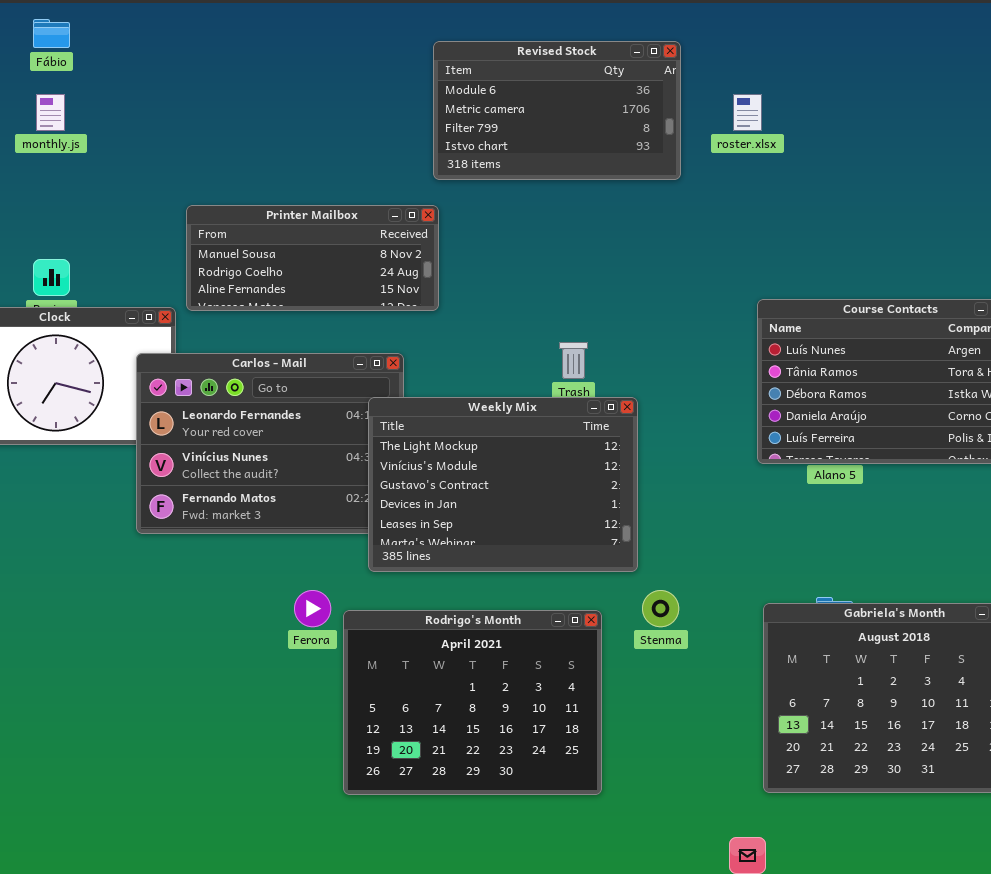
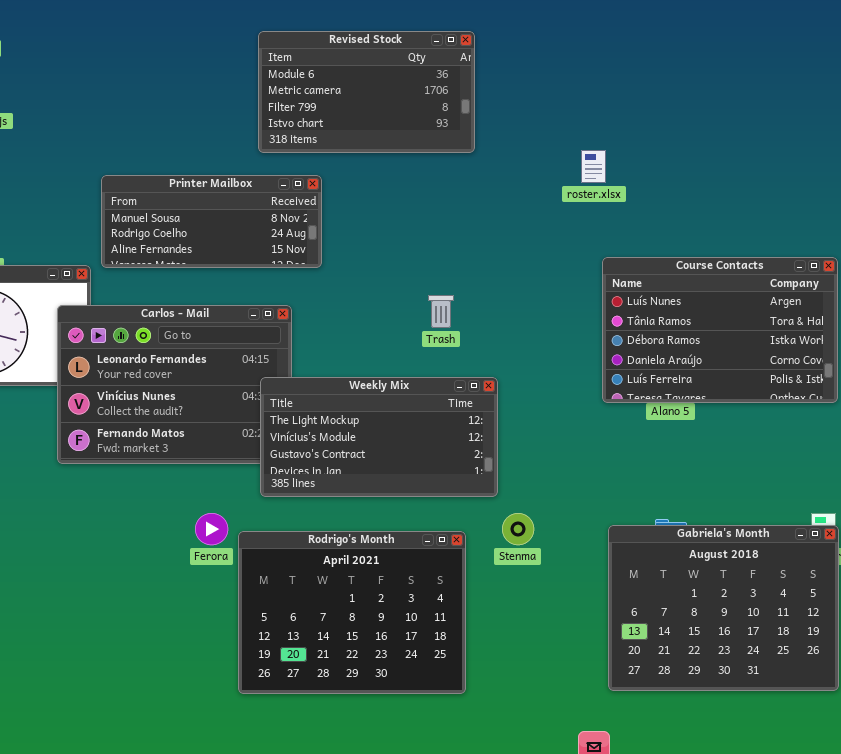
Revised Stock: [433,41,681,180] -> [258,31,475,153], moved
roster.xlsx: [733,94,762,131] -> [581,150,606,183], moved
Weekly Mix: [368,397,638,572] -> [260,377,498,497], resized

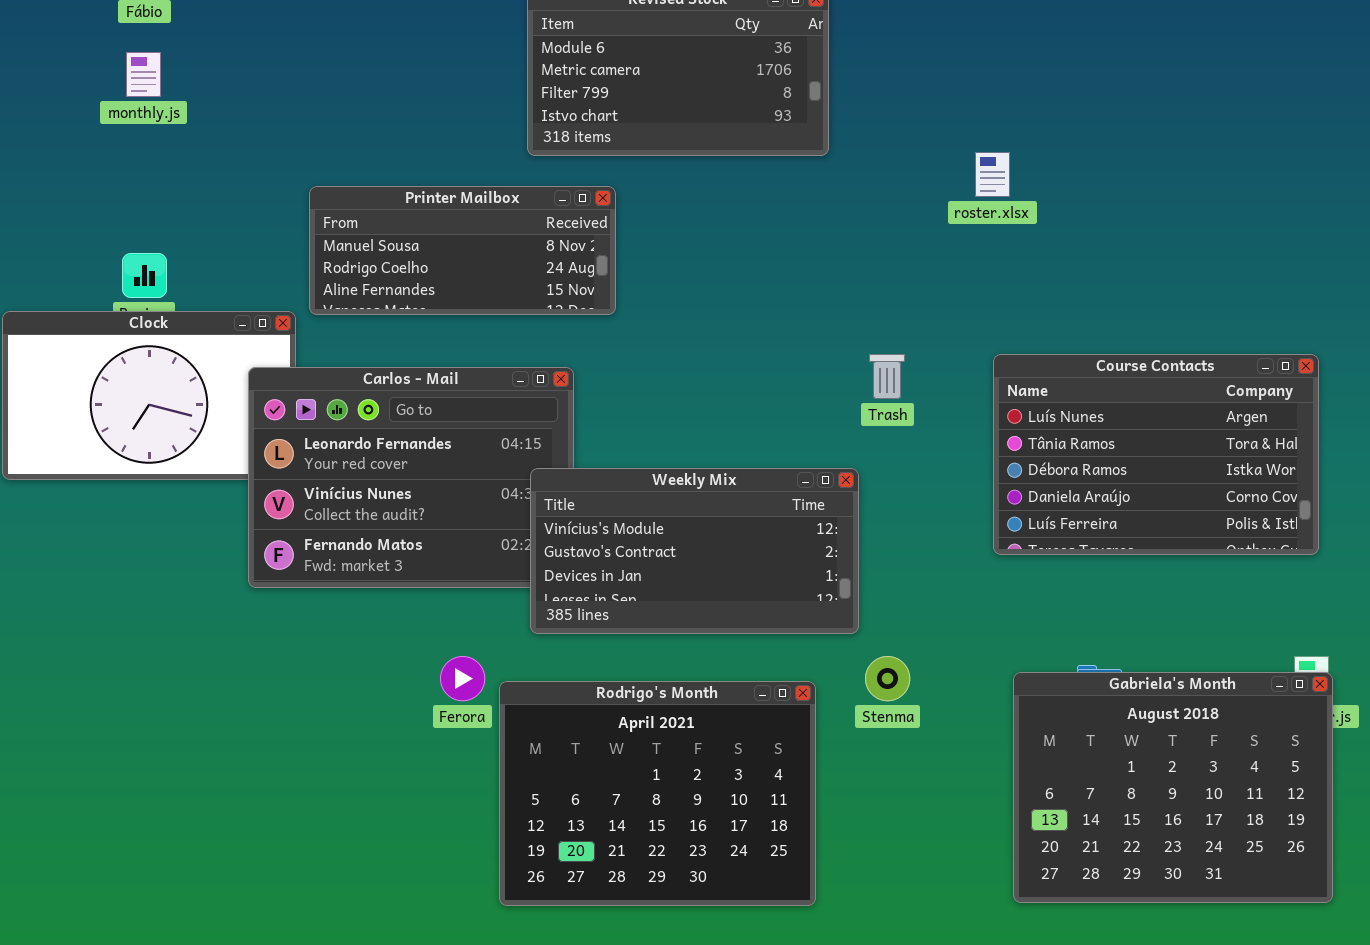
Course Contacts: [602,257,838,403] -> [993,354,1319,555], moved
Trash: [428,295,454,328] -> [869,354,905,399], moved
Weekly Mix: [260,377,498,497] -> [530,468,859,634], scrolled down 1 row

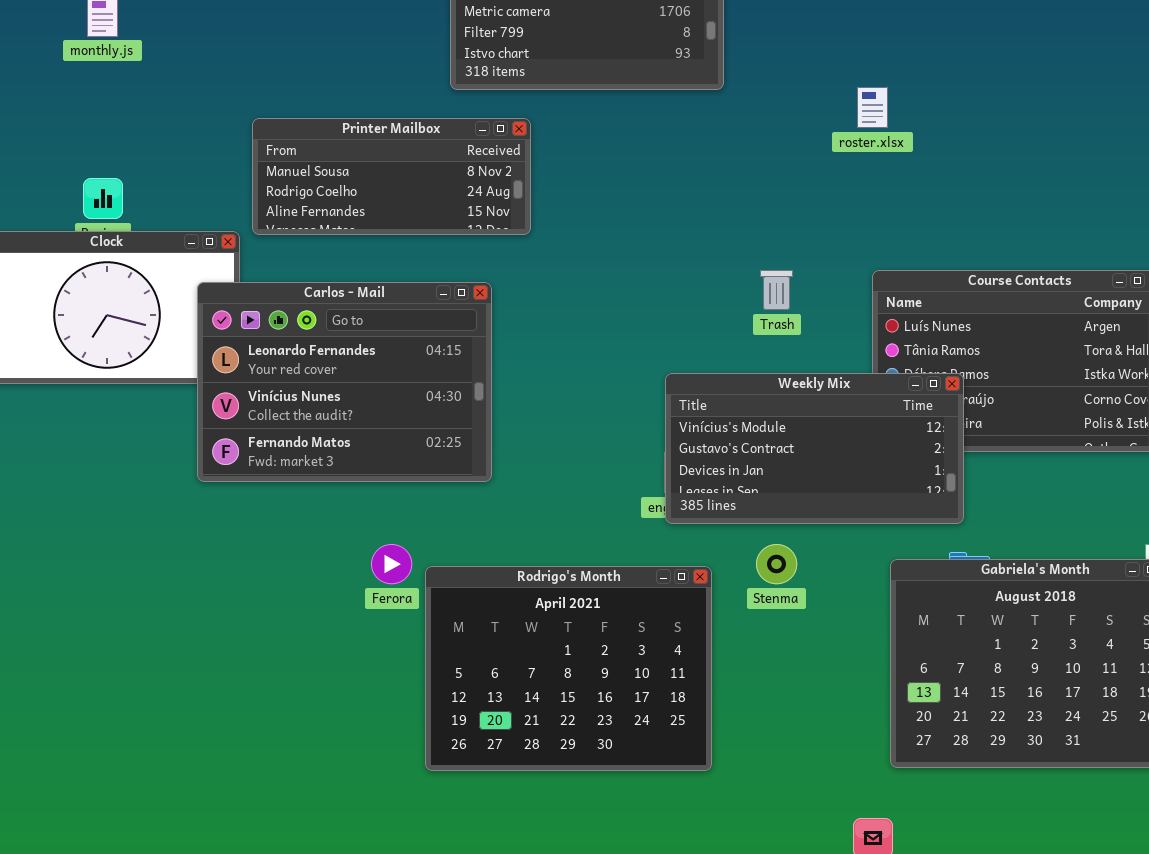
Weekly Mix: [530,468,859,634] -> [665,373,964,524], moved

